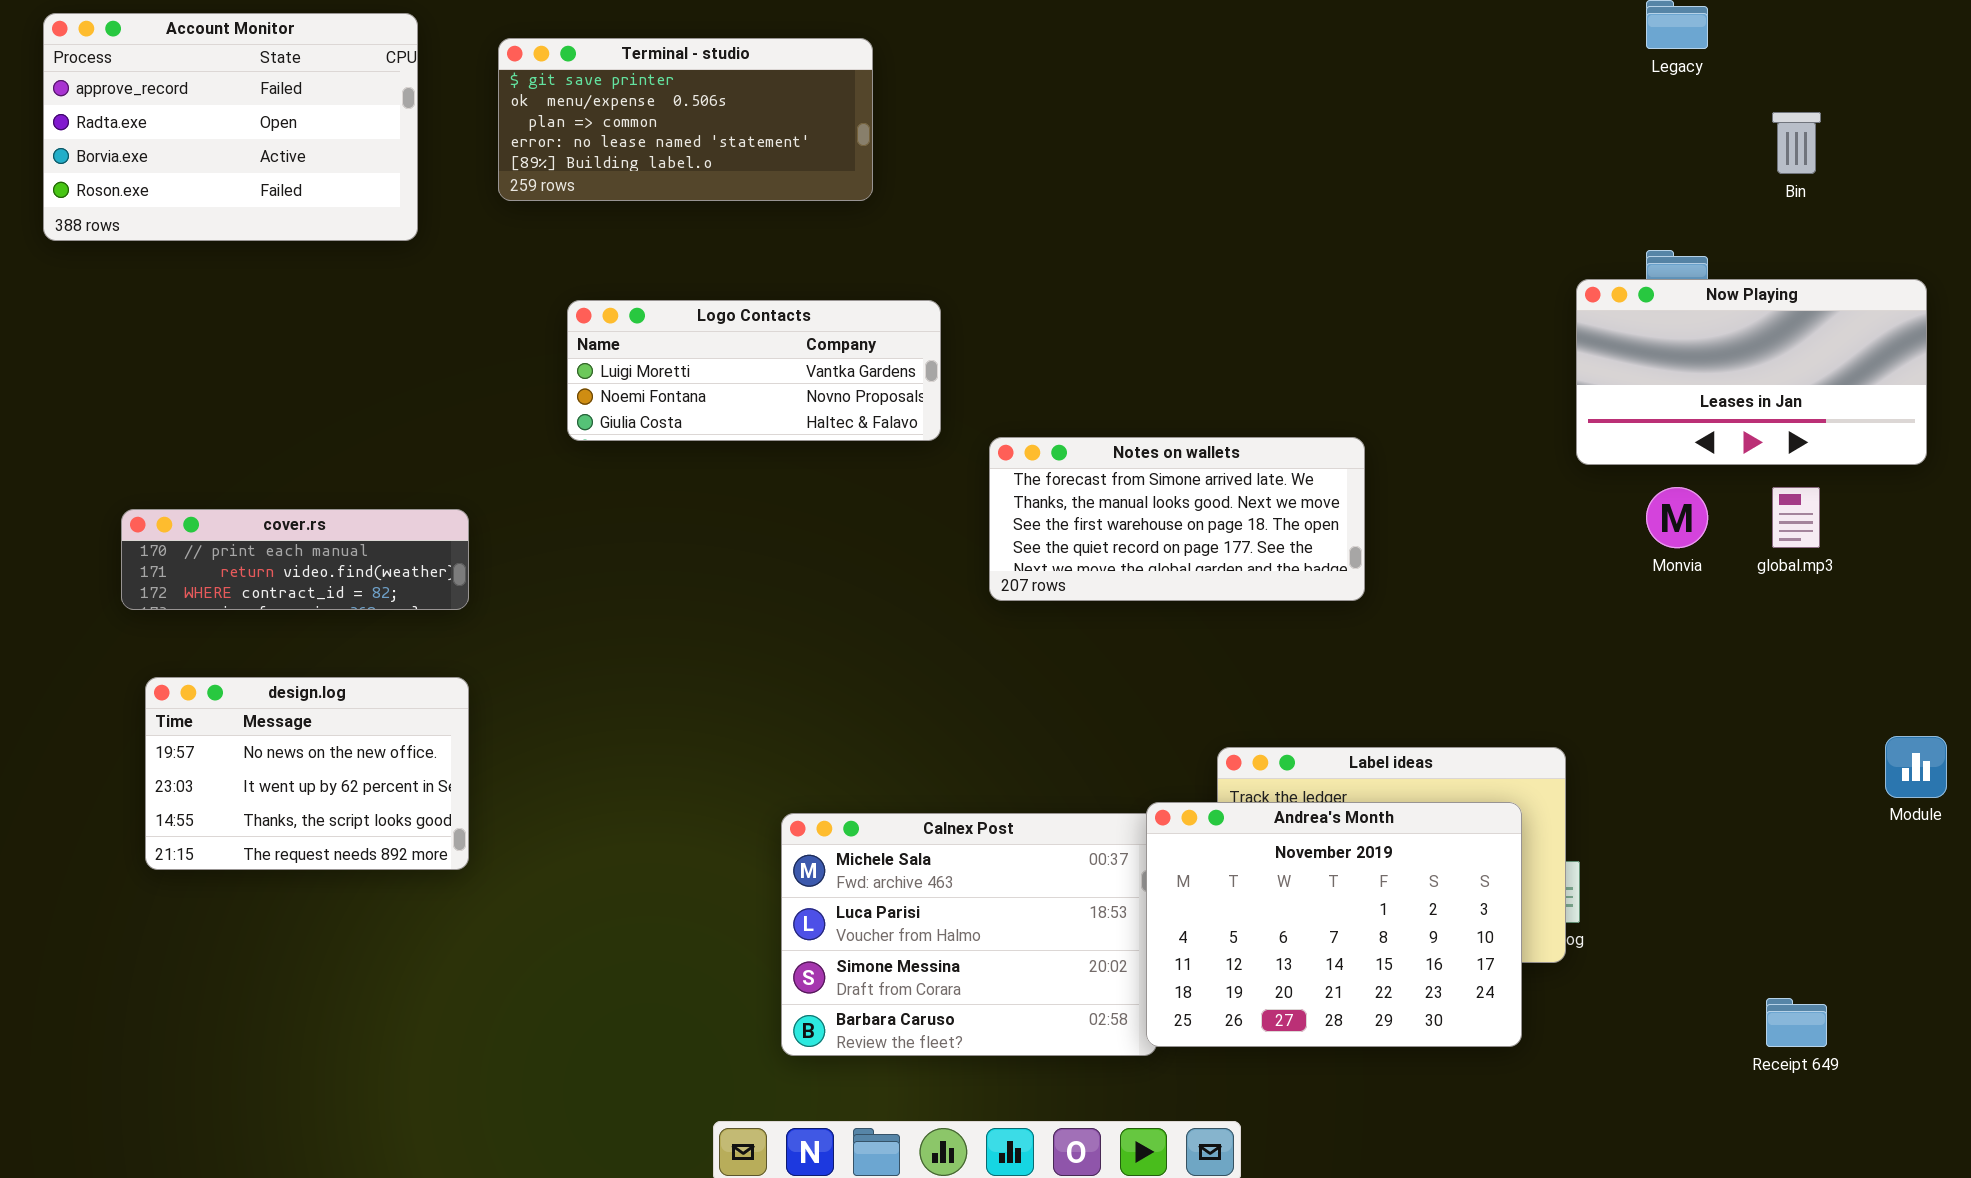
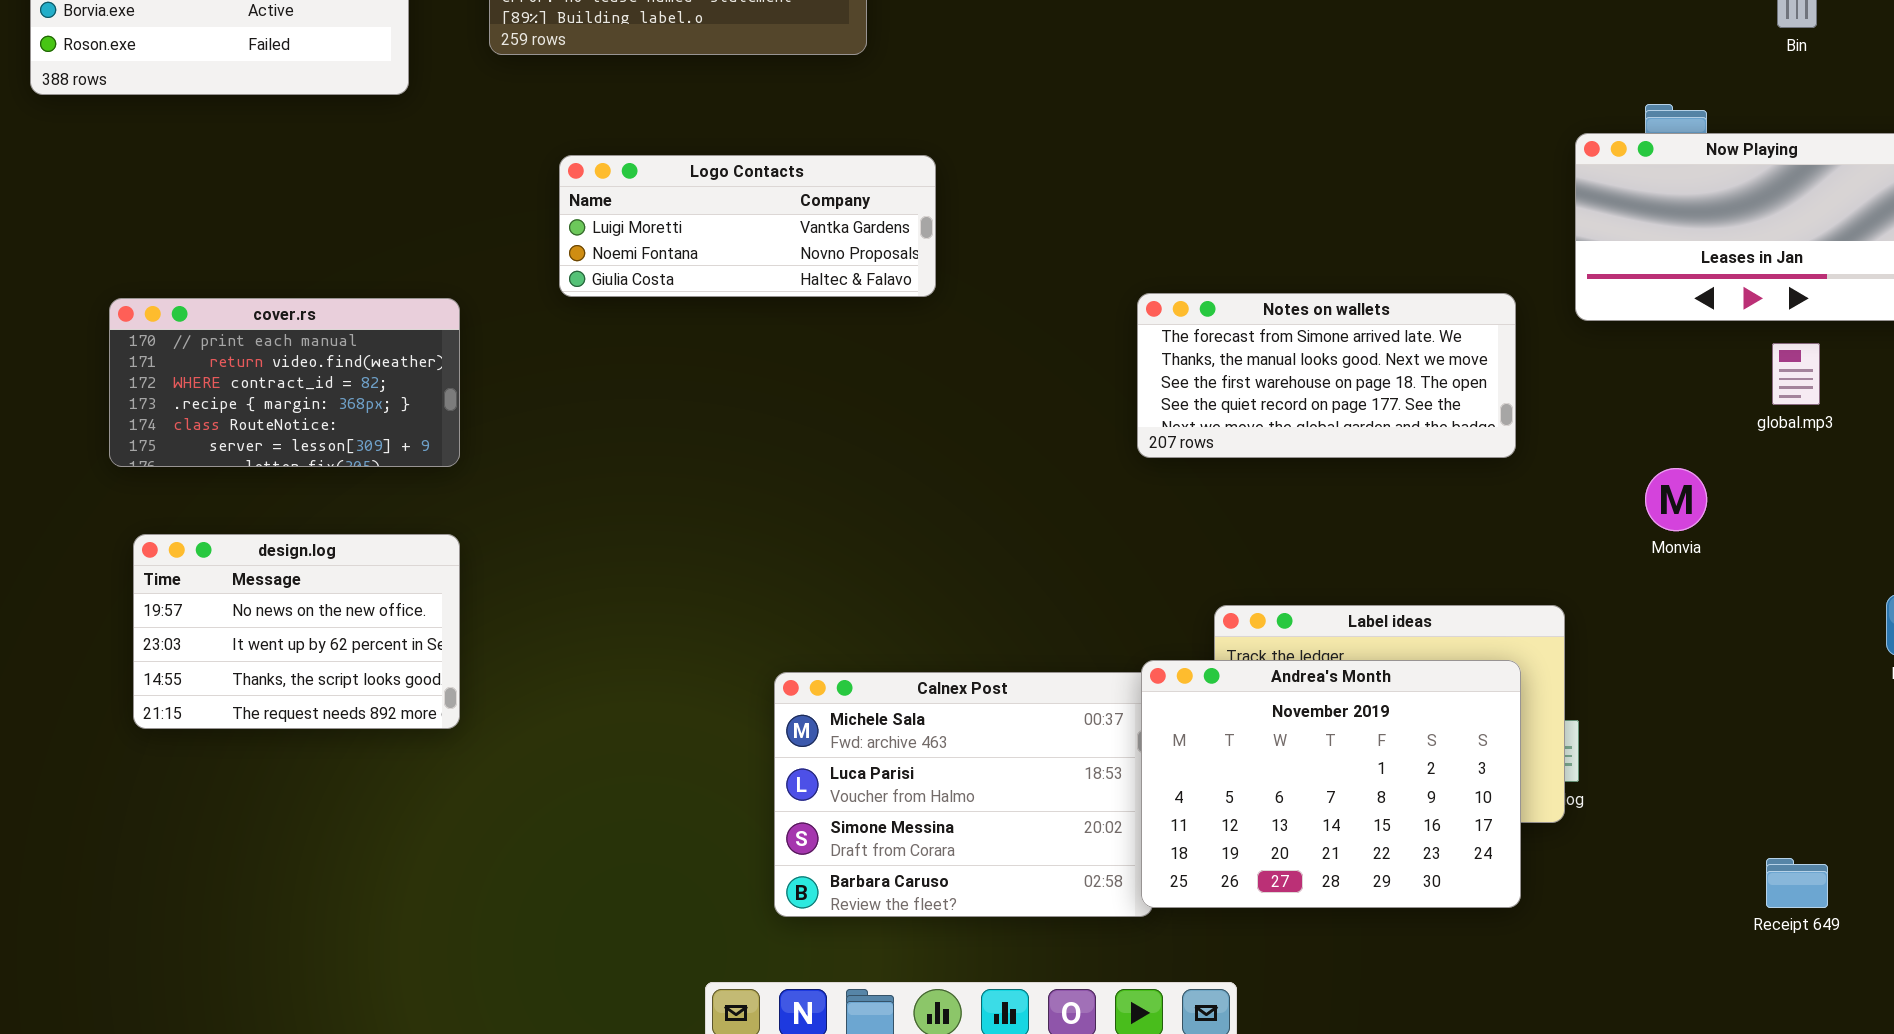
Notes on wallets: [989,437,1365,601] -> [1137,293,1516,458], moved
Monvia: [1646,487,1708,548] -> [1645,468,1707,531], moved
cover.rs: [121,509,469,610] -> [109,298,460,467], resized

